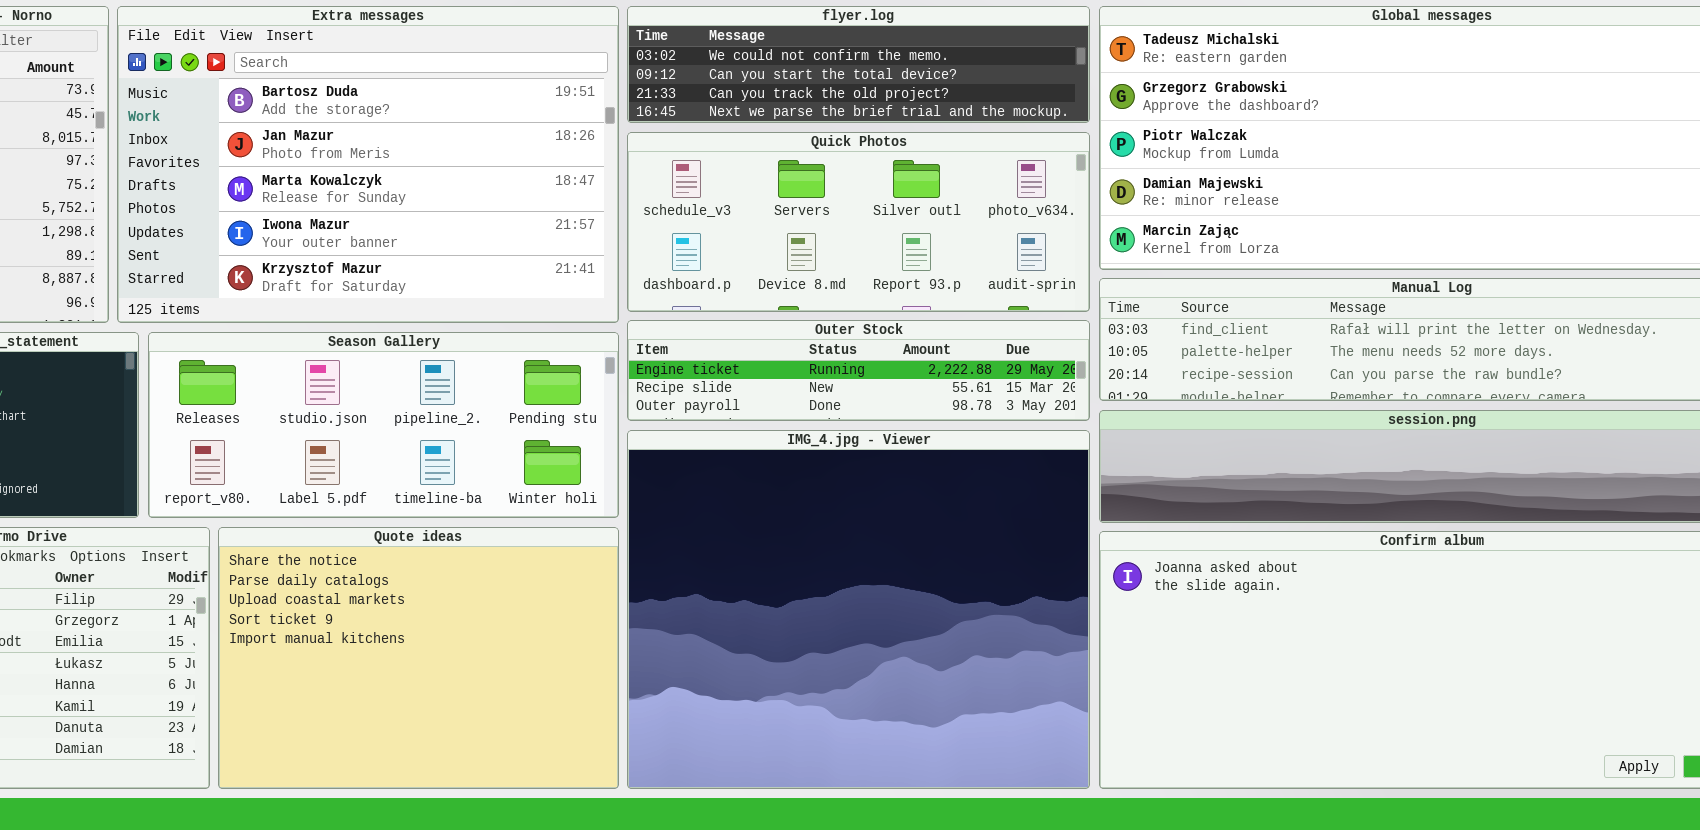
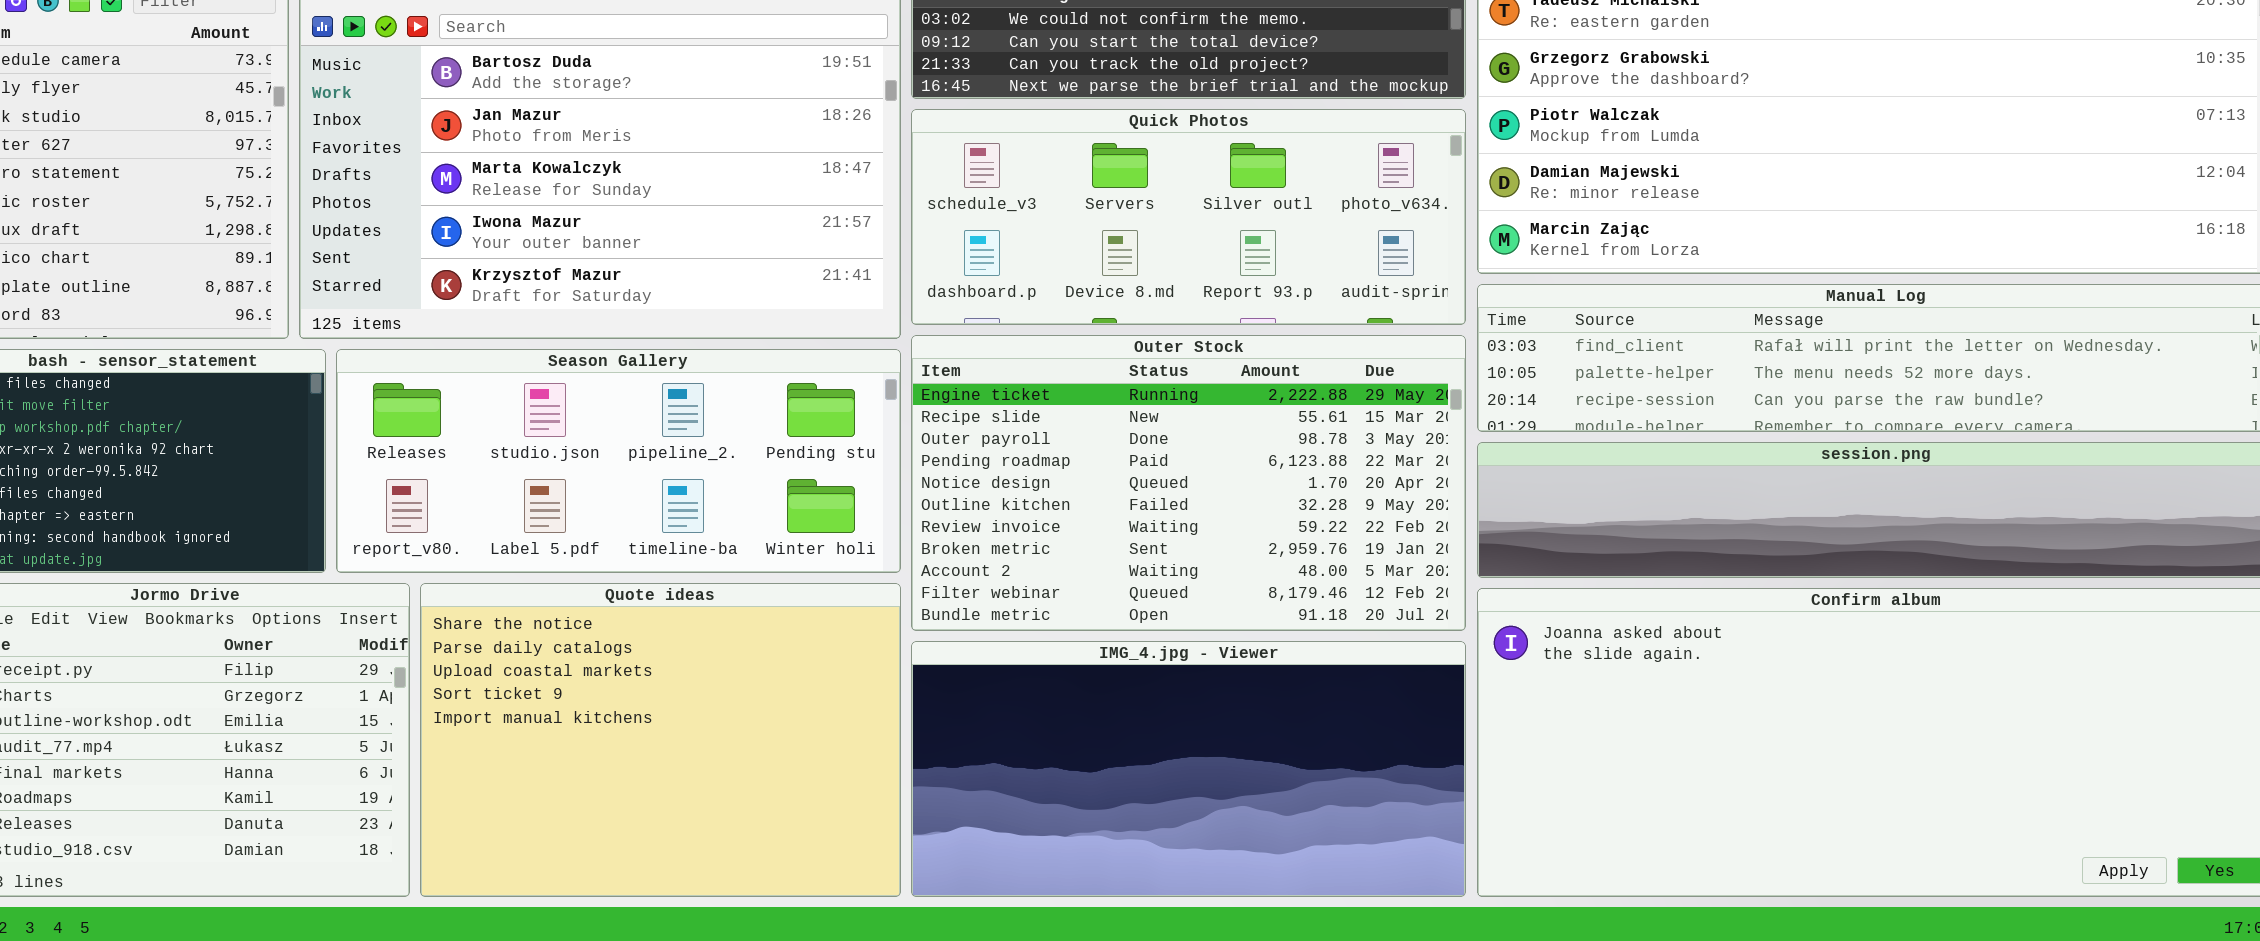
Outer Stock: [627,320,1090,421] -> [911,335,1466,631], resized
IMG_4.jpg - Viewer: [627,430,1090,789] -> [911,641,1466,897], resized

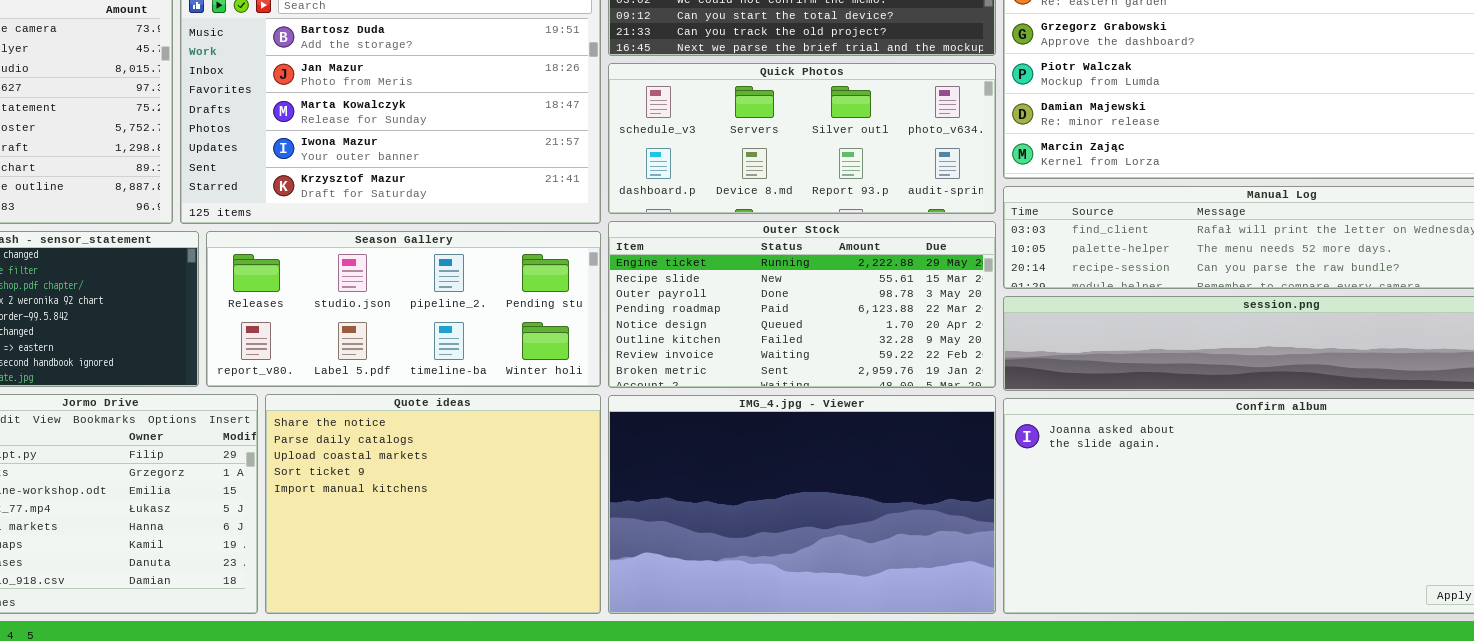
Outer Stock: [911,335,1466,631] -> [608,221,996,388], resized
IMG_4.jpg - Viewer: [911,641,1466,897] -> [608,395,996,614], resized

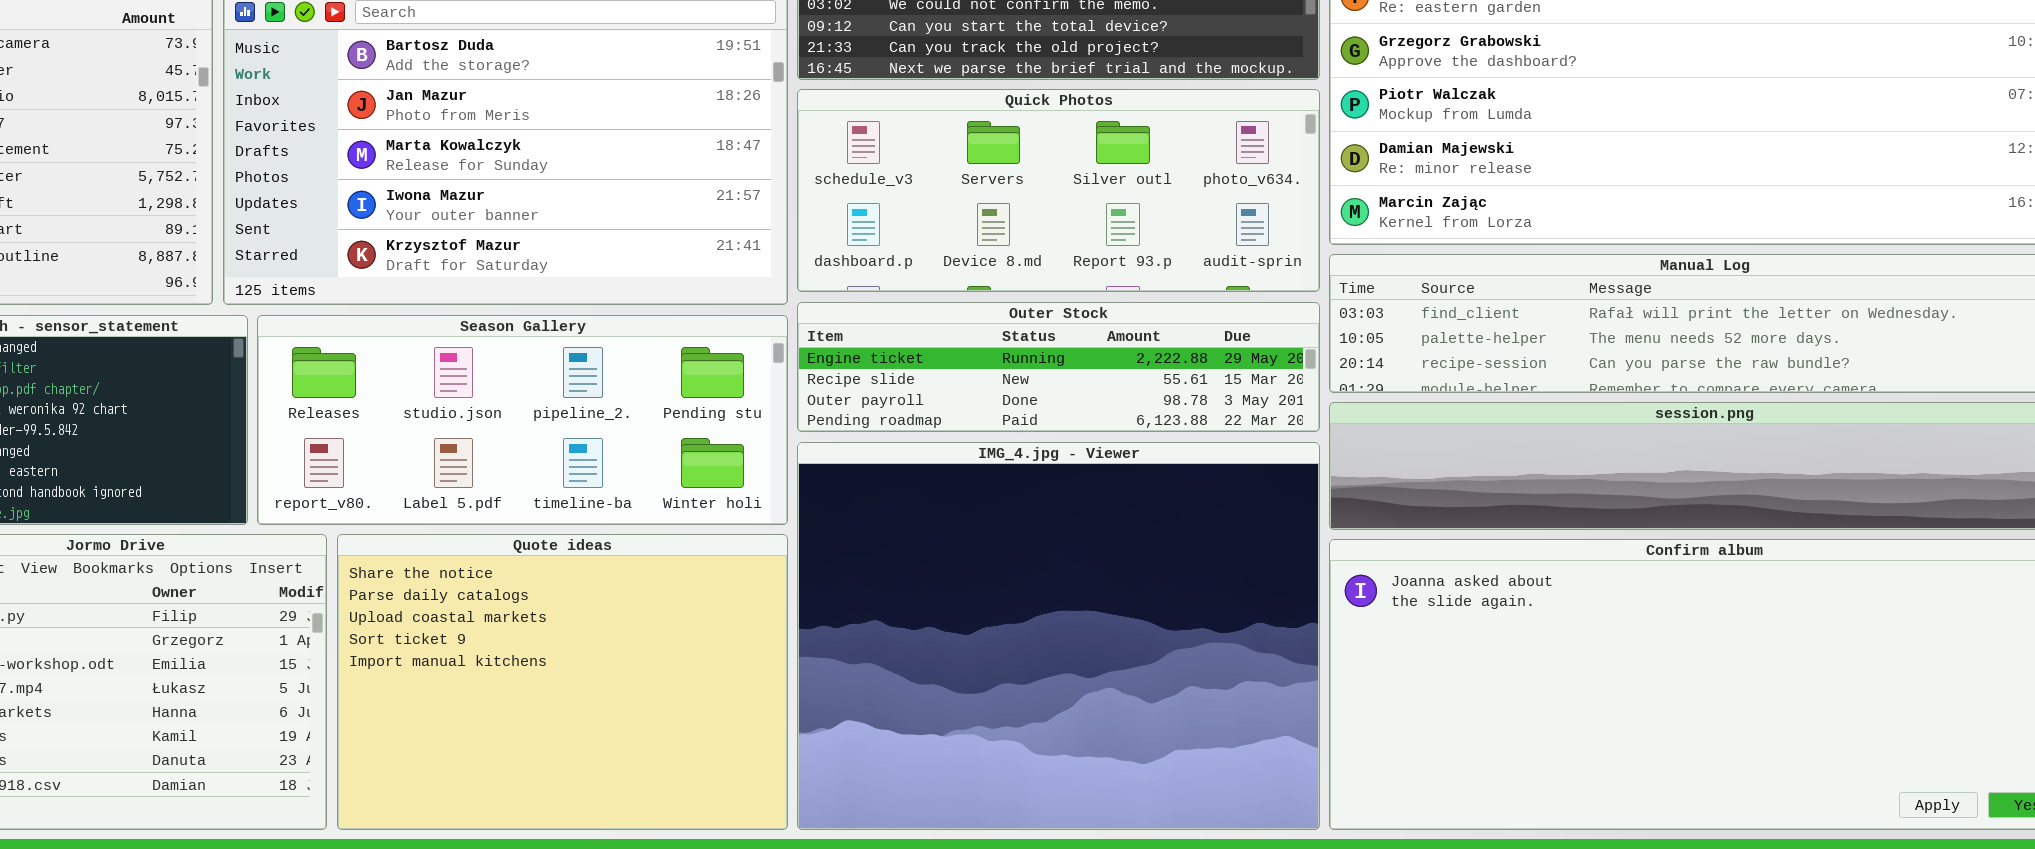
Outer Stock: [608,221,996,388] -> [797,302,1320,432], resized
IMG_4.jpg - Viewer: [608,395,996,614] -> [797,442,1320,830], resized

